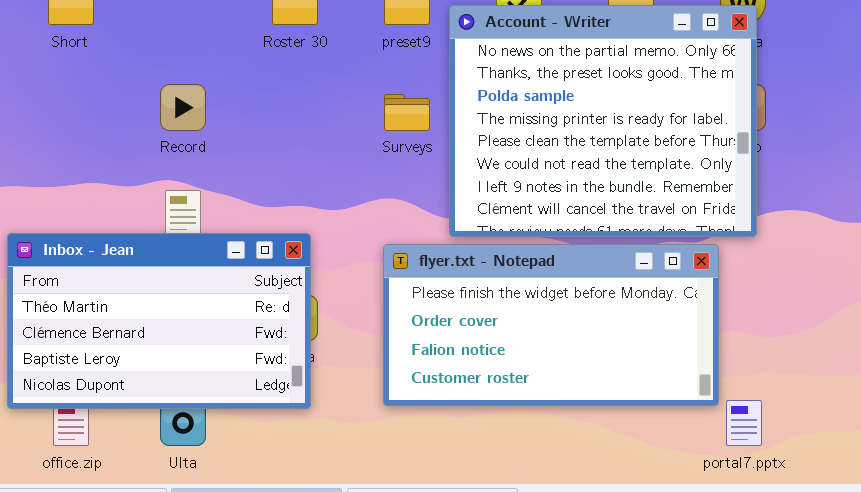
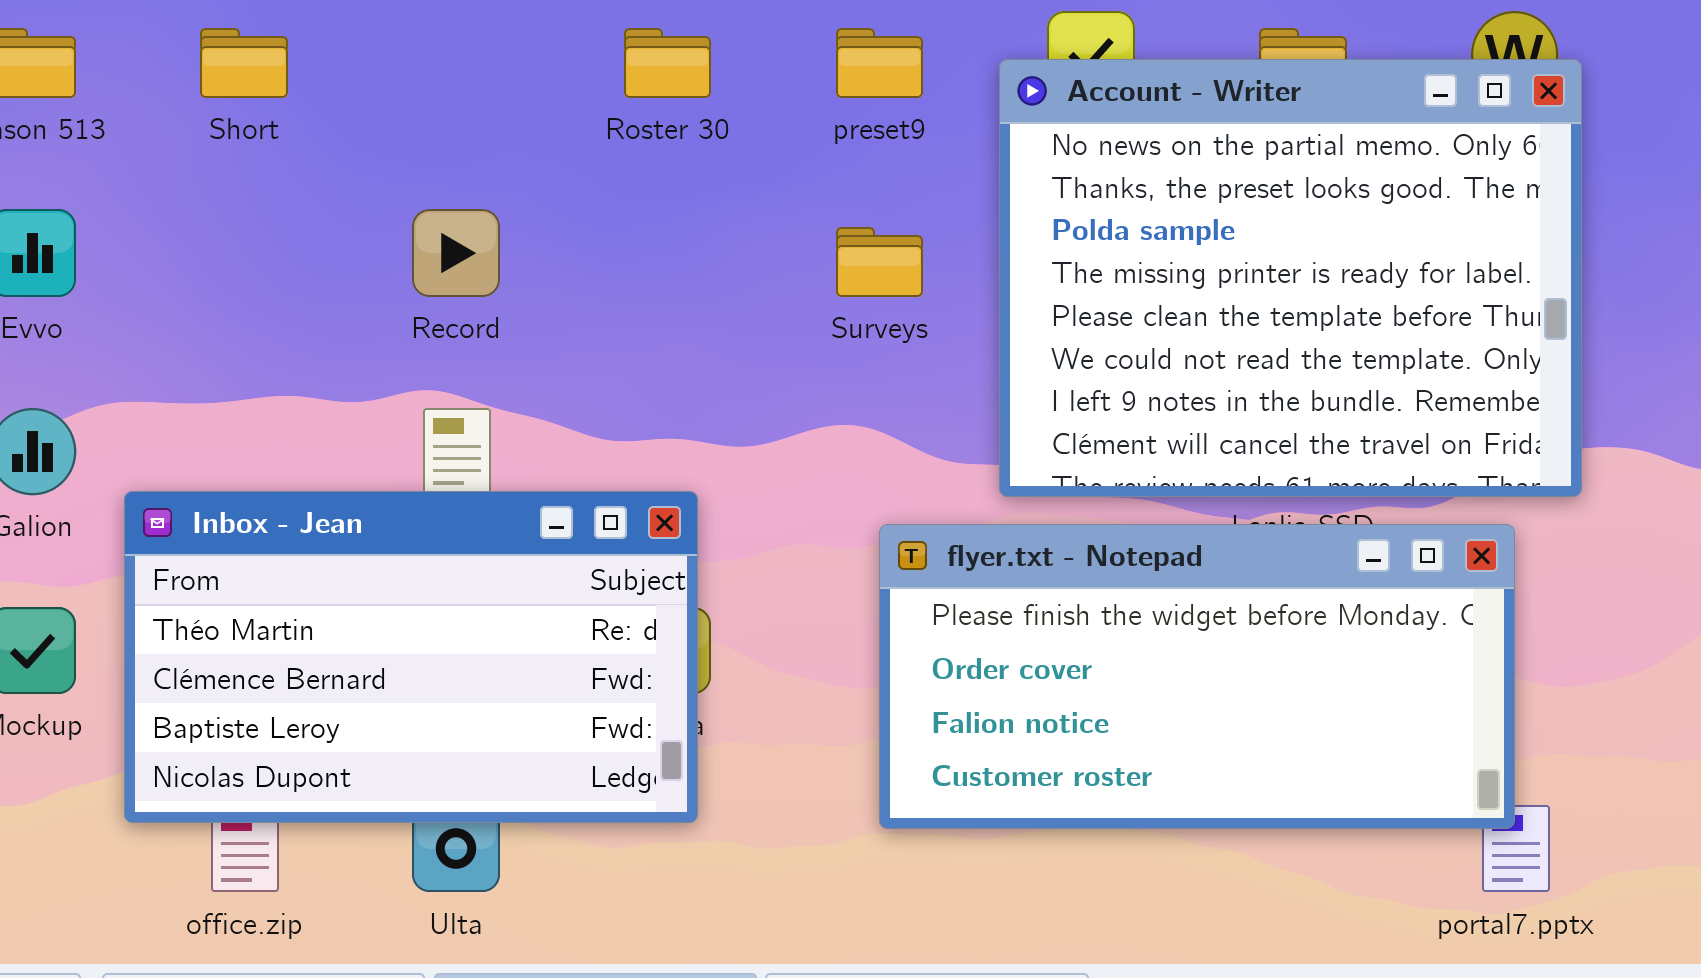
Account - Writer: [449,5,757,237] -> [999,59,1582,497], moved
flyer.txt - Notepad: [383,244,719,406] -> [879,524,1515,829], moved

